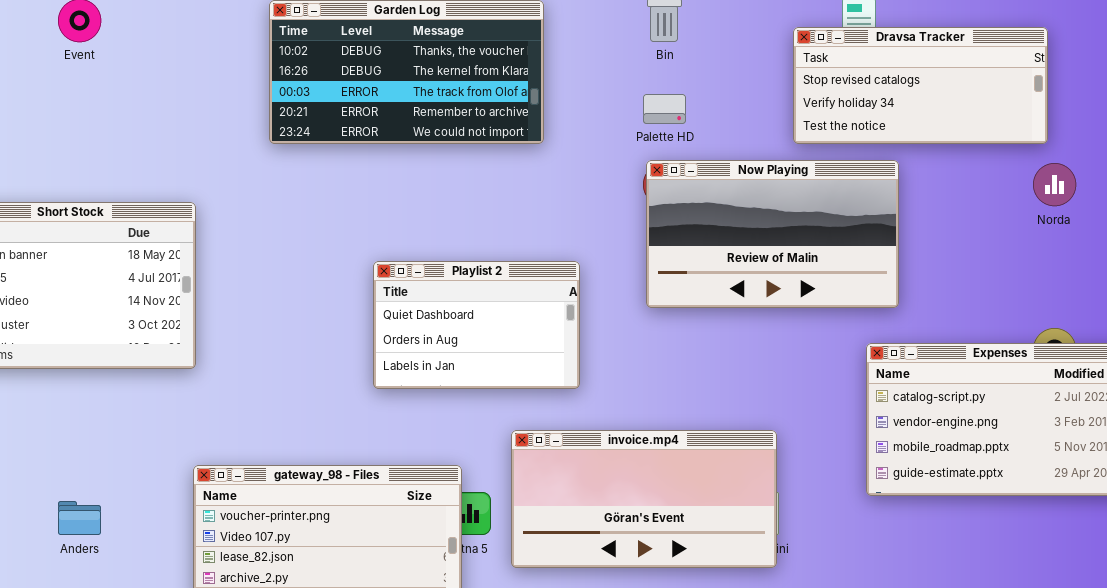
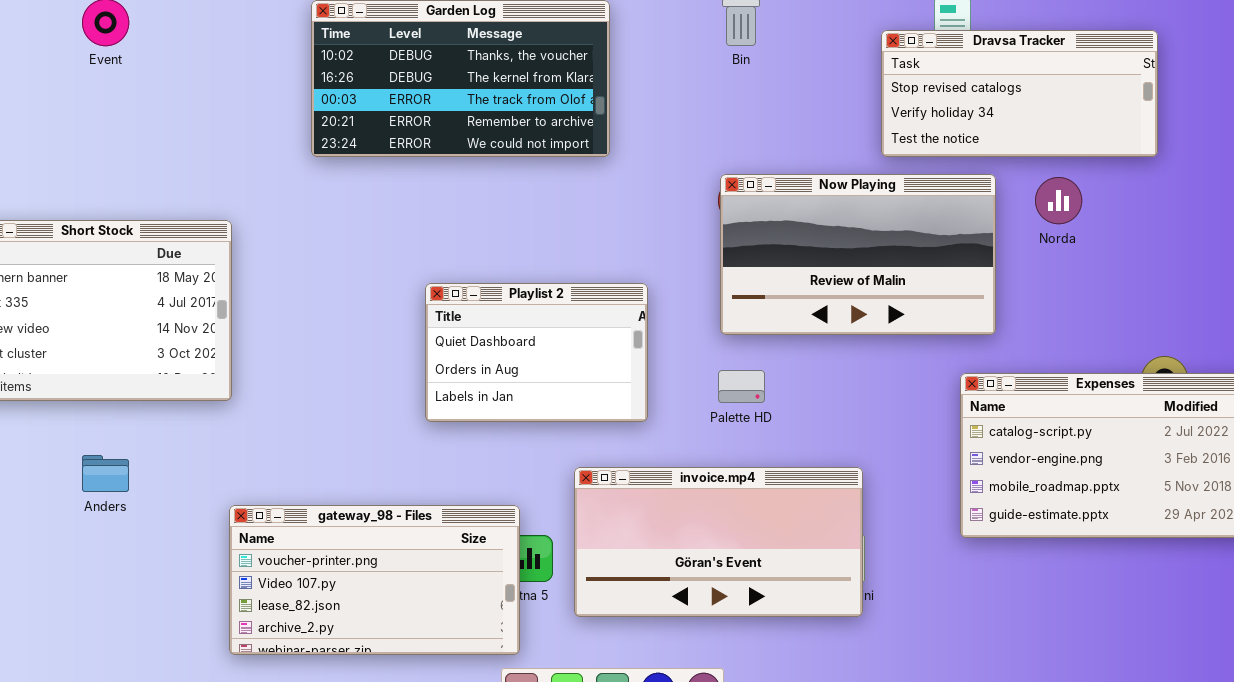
Palette HD: [643,94,686,124] -> [718,370,765,403], moved
Norda: [1033,163,1076,206] -> [1035,177,1082,224], moved
Anders: [58,501,101,535] -> [82,455,129,492], moved

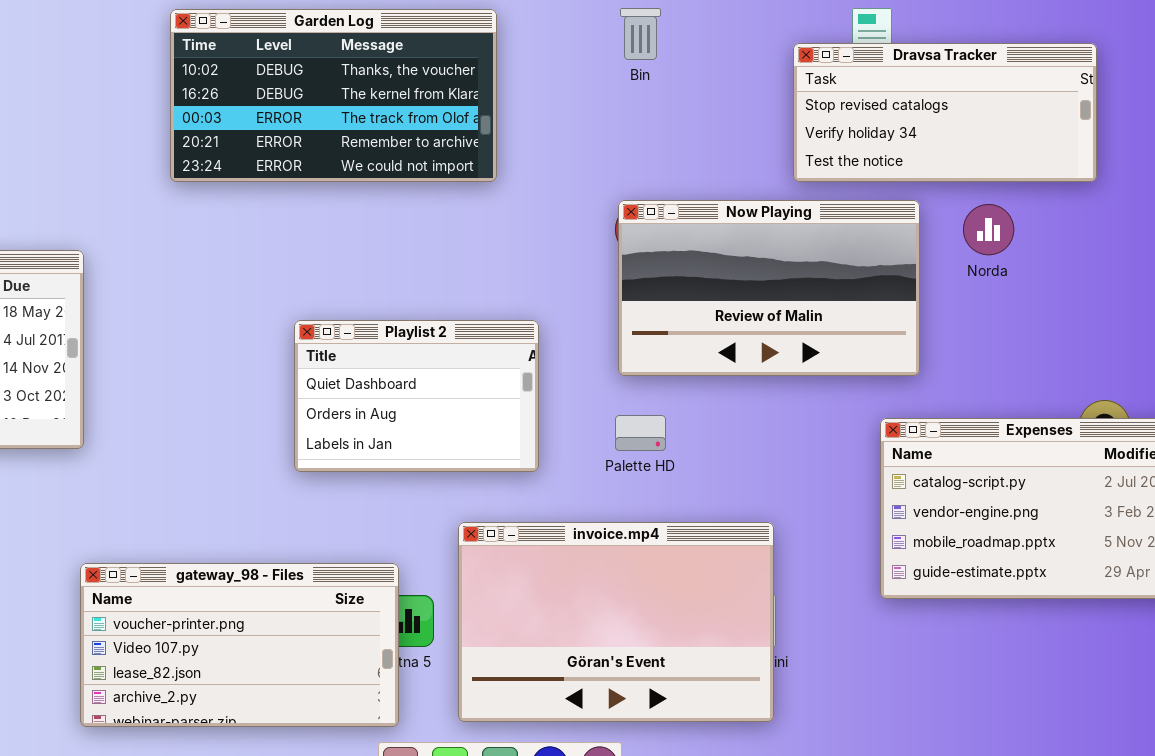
invoice.mp4: [574,467,863,617] -> [458,522,774,722], resized

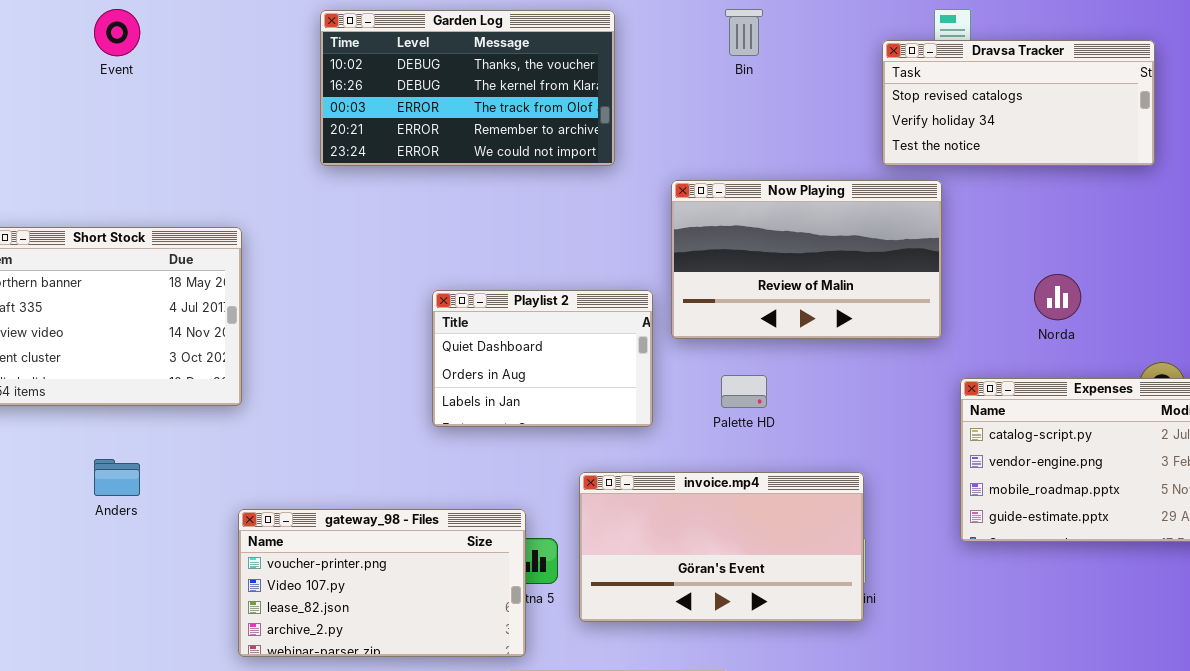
Now Playing: [618,200,920,376] -> [671,180,942,339], moved
Norda: [963,204,1014,255] -> [1034,274,1081,320], moved
invoice.mp4: [458,522,774,722] -> [579,472,864,622], resized

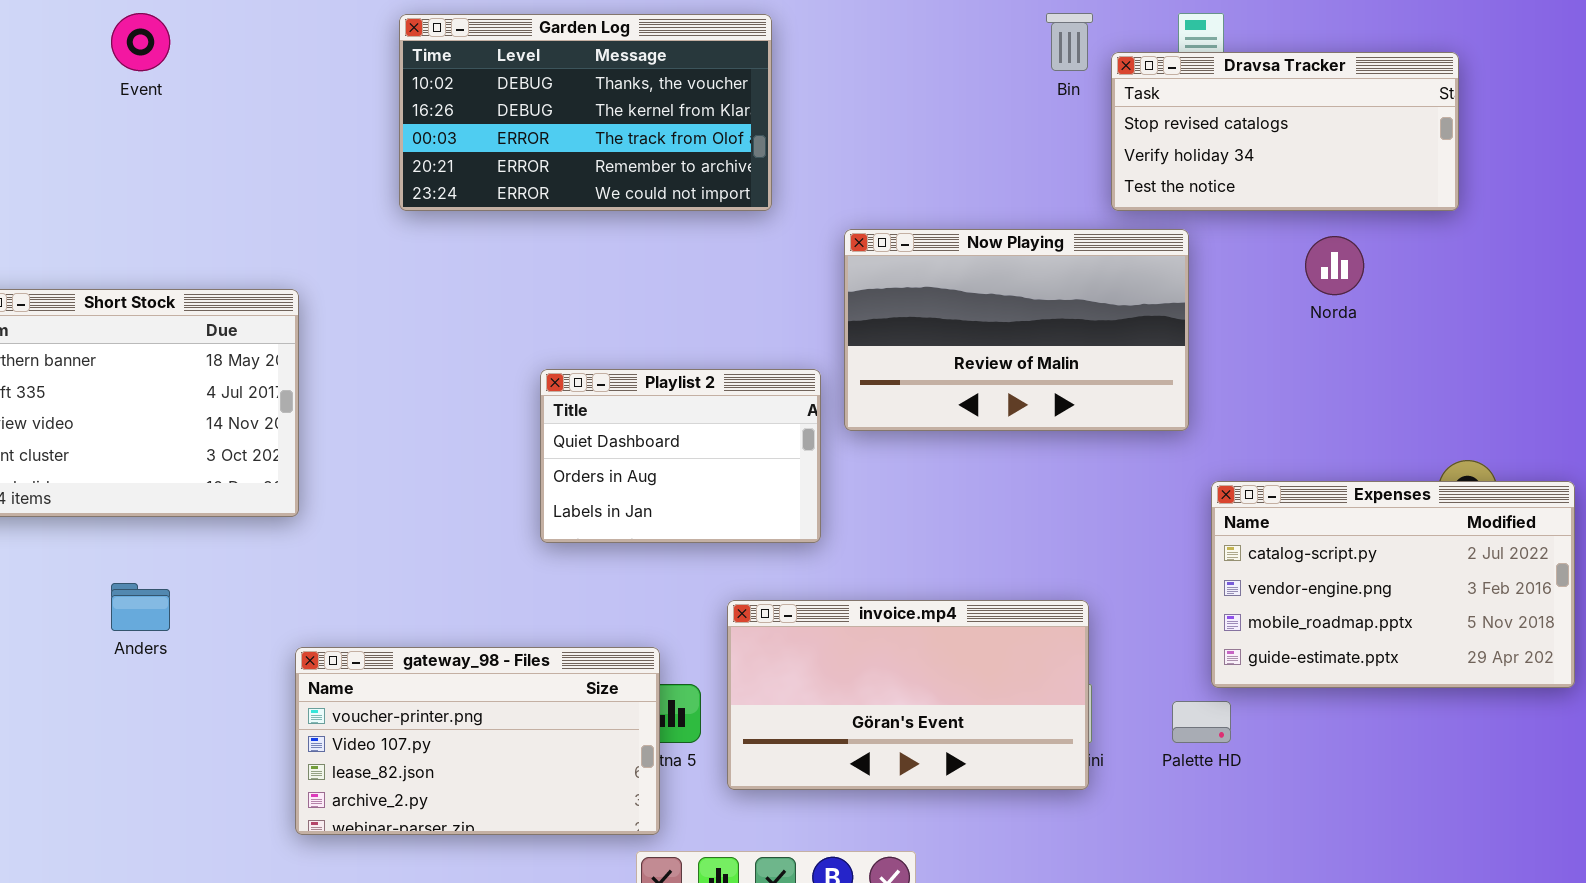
Bin: [725,9,763,56] -> [1046,13,1093,71], moved
Norda: [1034,274,1081,320] -> [1305,236,1364,295], moved
Palette HD: [721,375,767,408] -> [1172,701,1231,743], moved

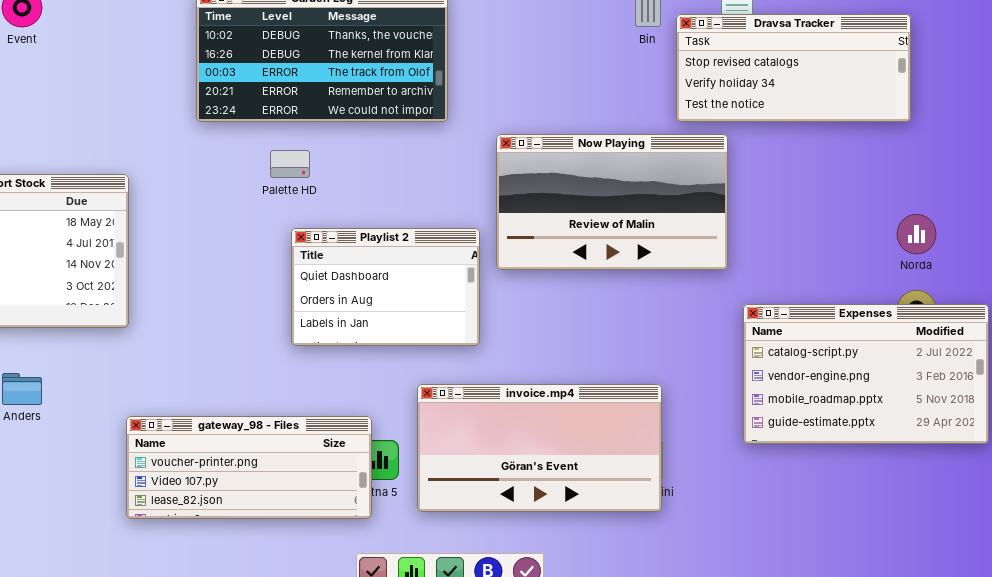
Norda: [1305,236,1364,295] -> [897,214,936,254], moved
gateway_98 - Files: [295,647,660,835] -> [126,416,372,519], resized
Palette HD: [1172,701,1231,743] -> [270,150,310,178], moved

